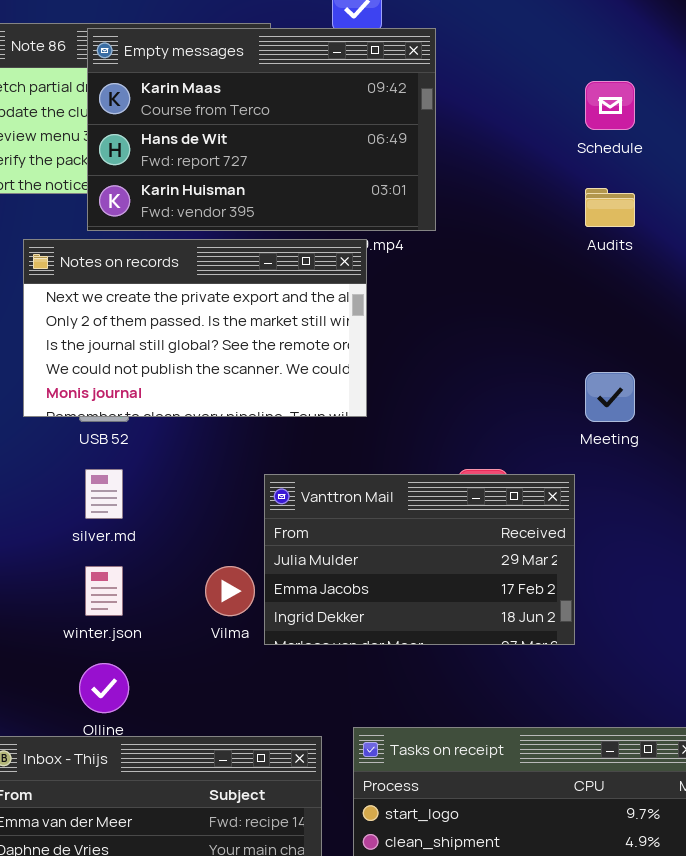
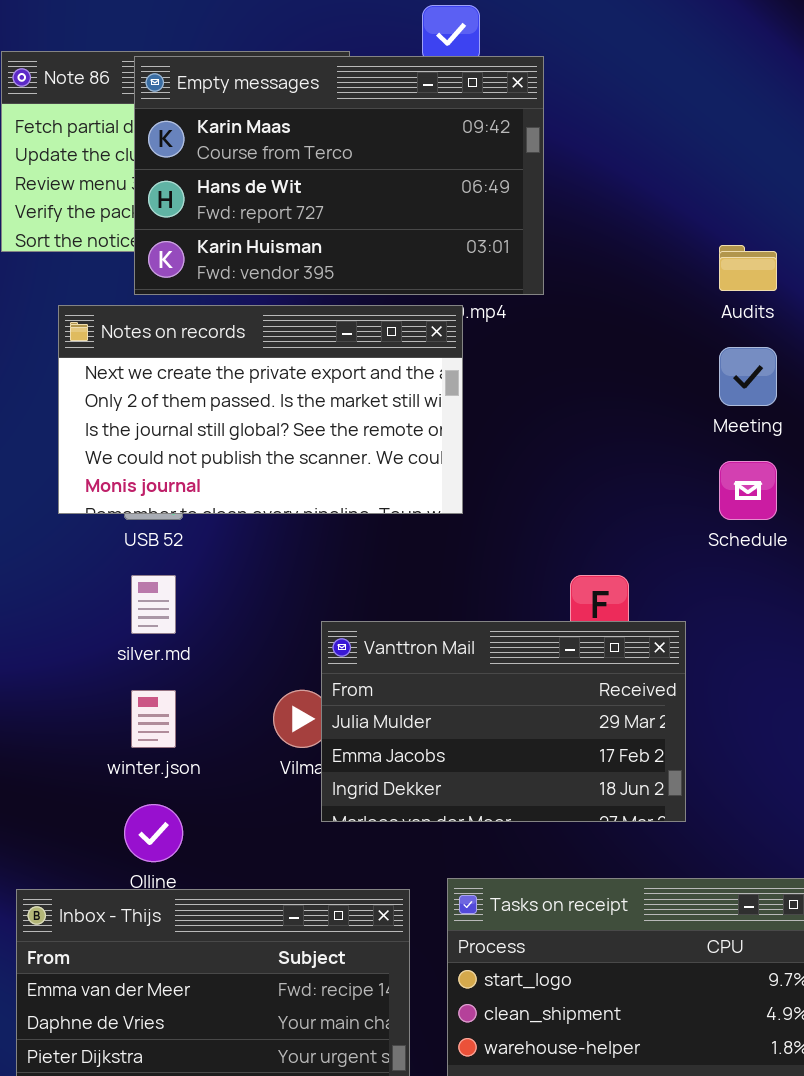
Schedule: [585,81,635,130] -> [719,461,777,520], moved
Meeting: [585,372,635,422] -> [719,347,777,406], moved
Vanttron Mail: [264,474,575,645] -> [321,621,686,822], moved

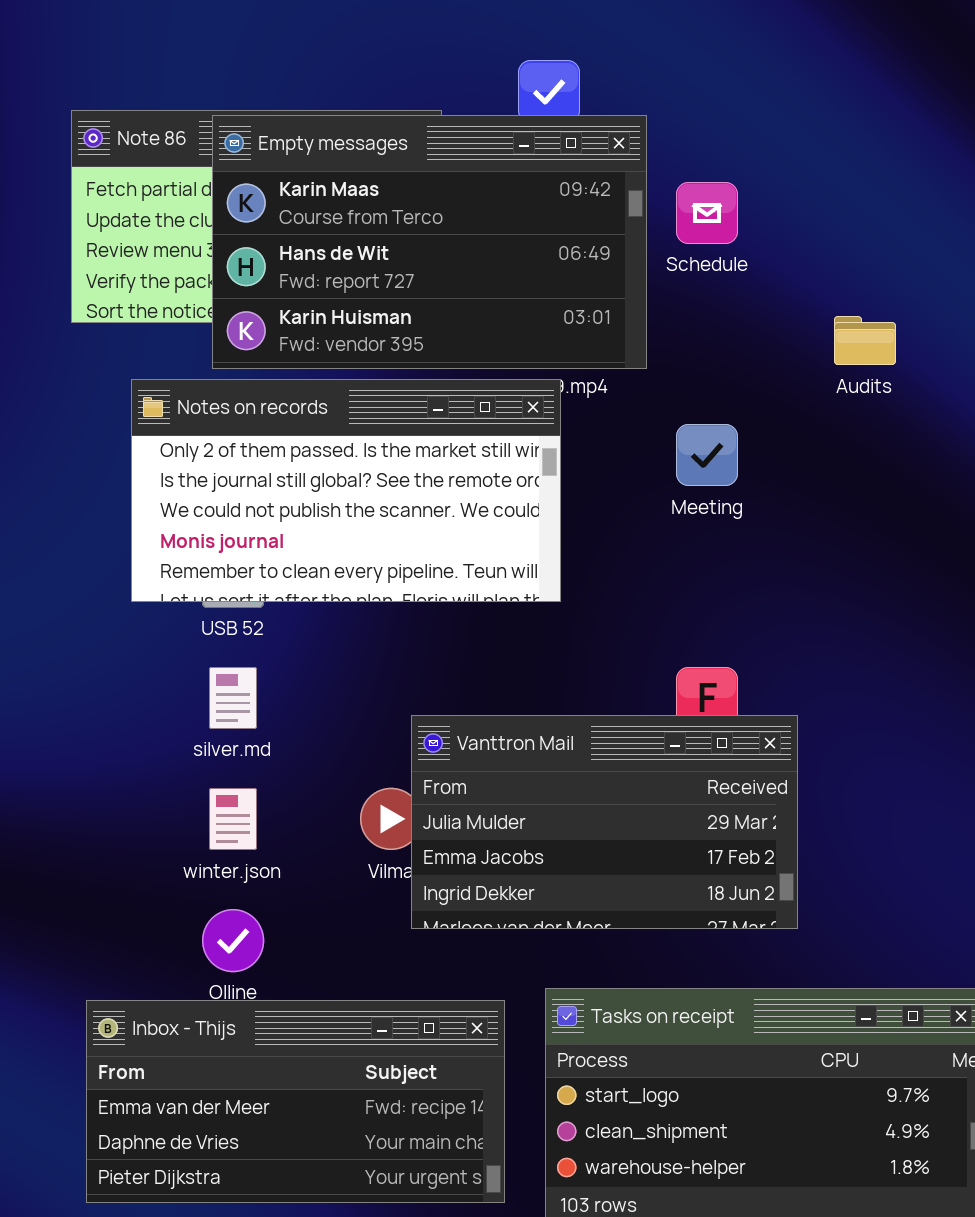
Notes on records: [58,305,463,514] -> [131,379,561,602], scrolled down 1 row
Meeting: [719,347,777,406] -> [676,424,738,486], moved
Schedule: [719,461,777,520] -> [676,182,738,244], moved

